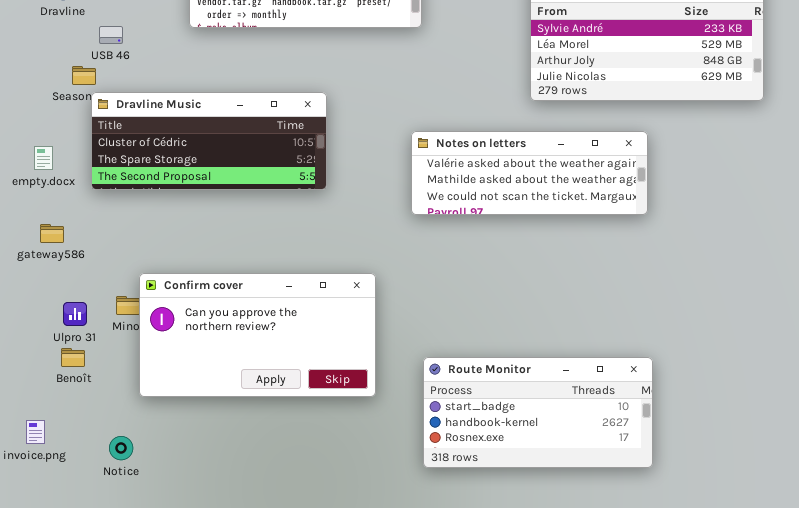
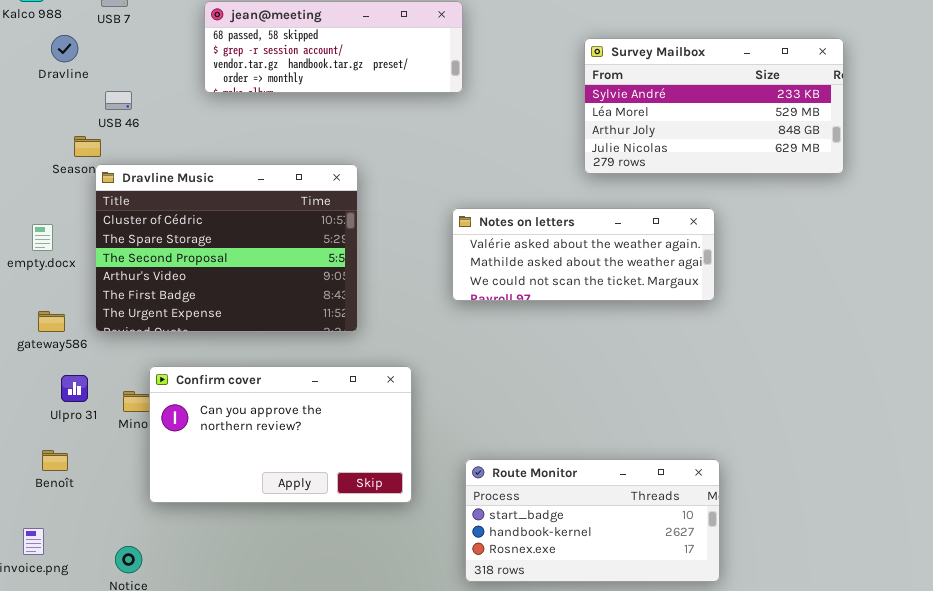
Dravline Music: [91,92,327,190] -> [95,164,358,332], resized
Ulpro 31: [63,302,87,326] -> [61,375,88,402], moved
Benoît: [61,348,85,367] -> [42,450,68,471], moved

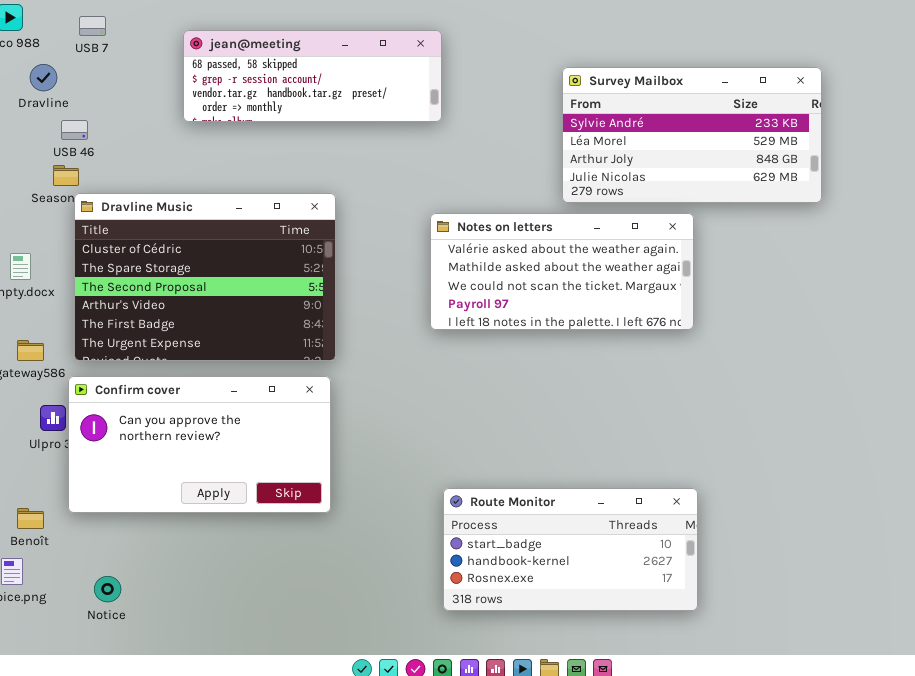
USB 46: [105,91,132,110] -> [61,120,88,140], moved
Notes on letters: [452,208,715,301] -> [430,213,694,330], resized
Confirm cover: [149,366,412,503] -> [68,376,331,513], moved
Benoît: [42,450,68,471] -> [17,508,44,529], moved

